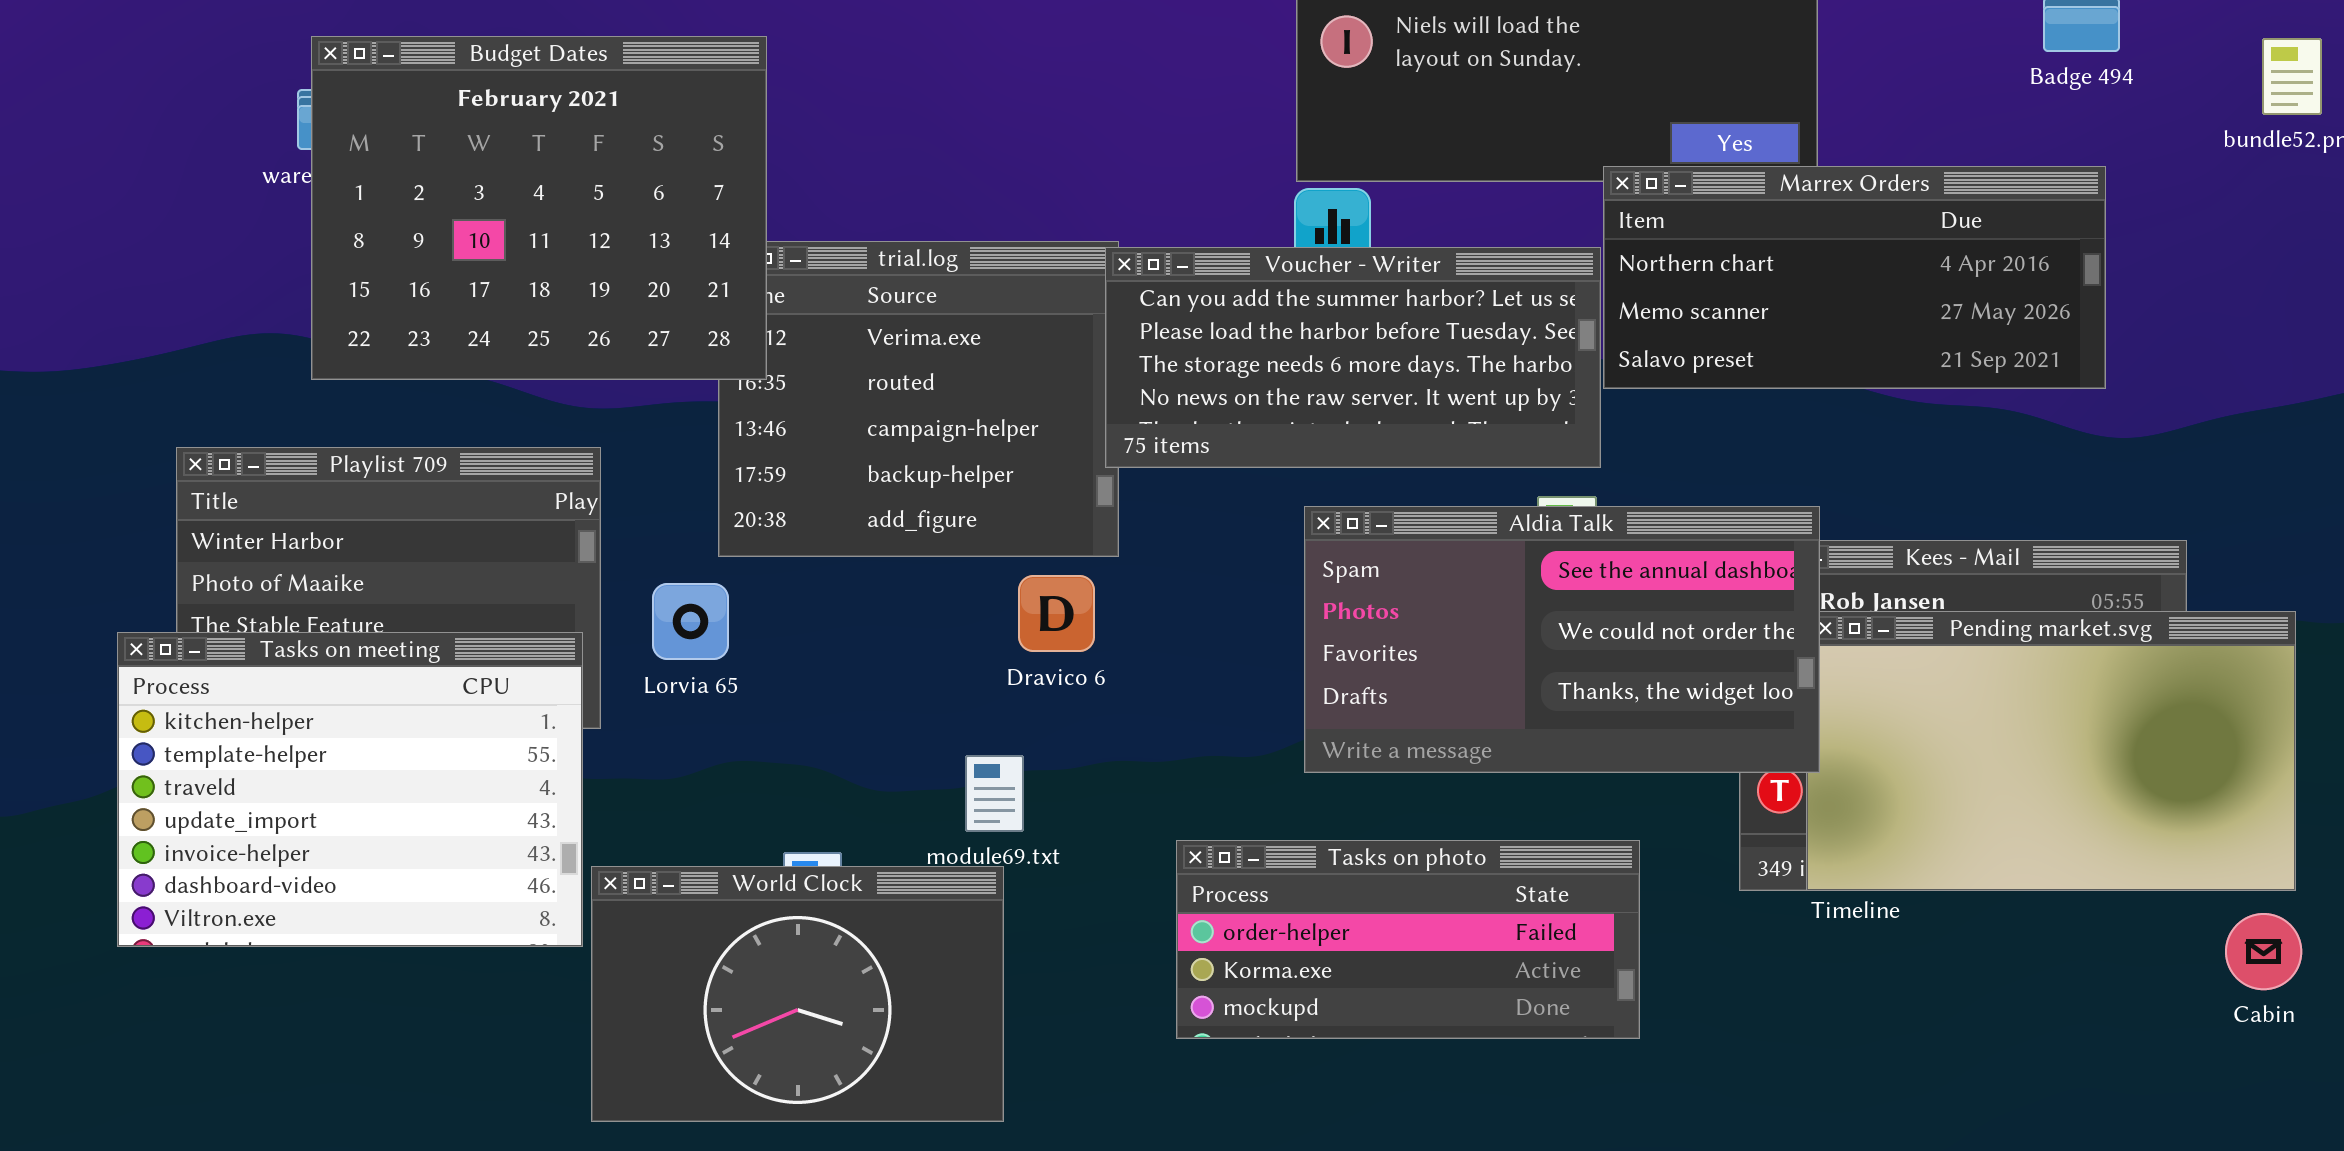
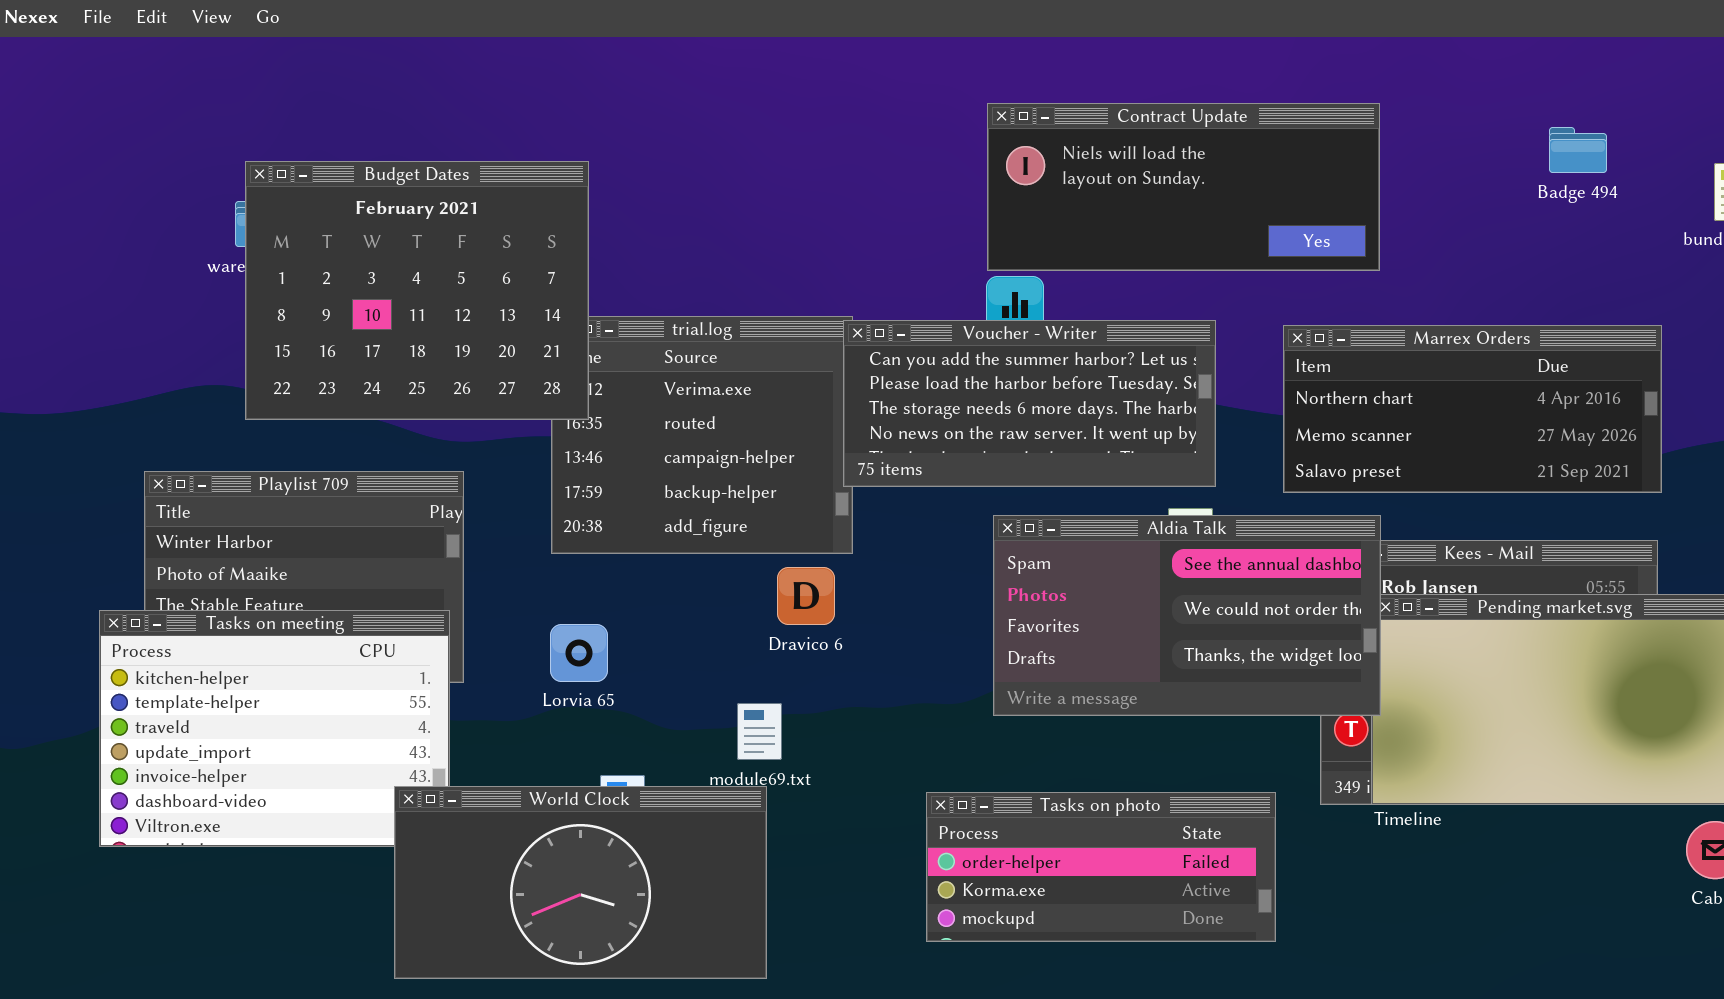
Marrex Orders: [1603,166,2106,389] -> [1283,325,1662,493], moved
Lorvia 65: [652,583,729,660] -> [550,624,608,682], moved
Tasks on photo: [1176,840,1640,1039] -> [926,792,1276,942], moved
World Clock: [591,866,1004,1122] -> [394,786,767,979], resized

